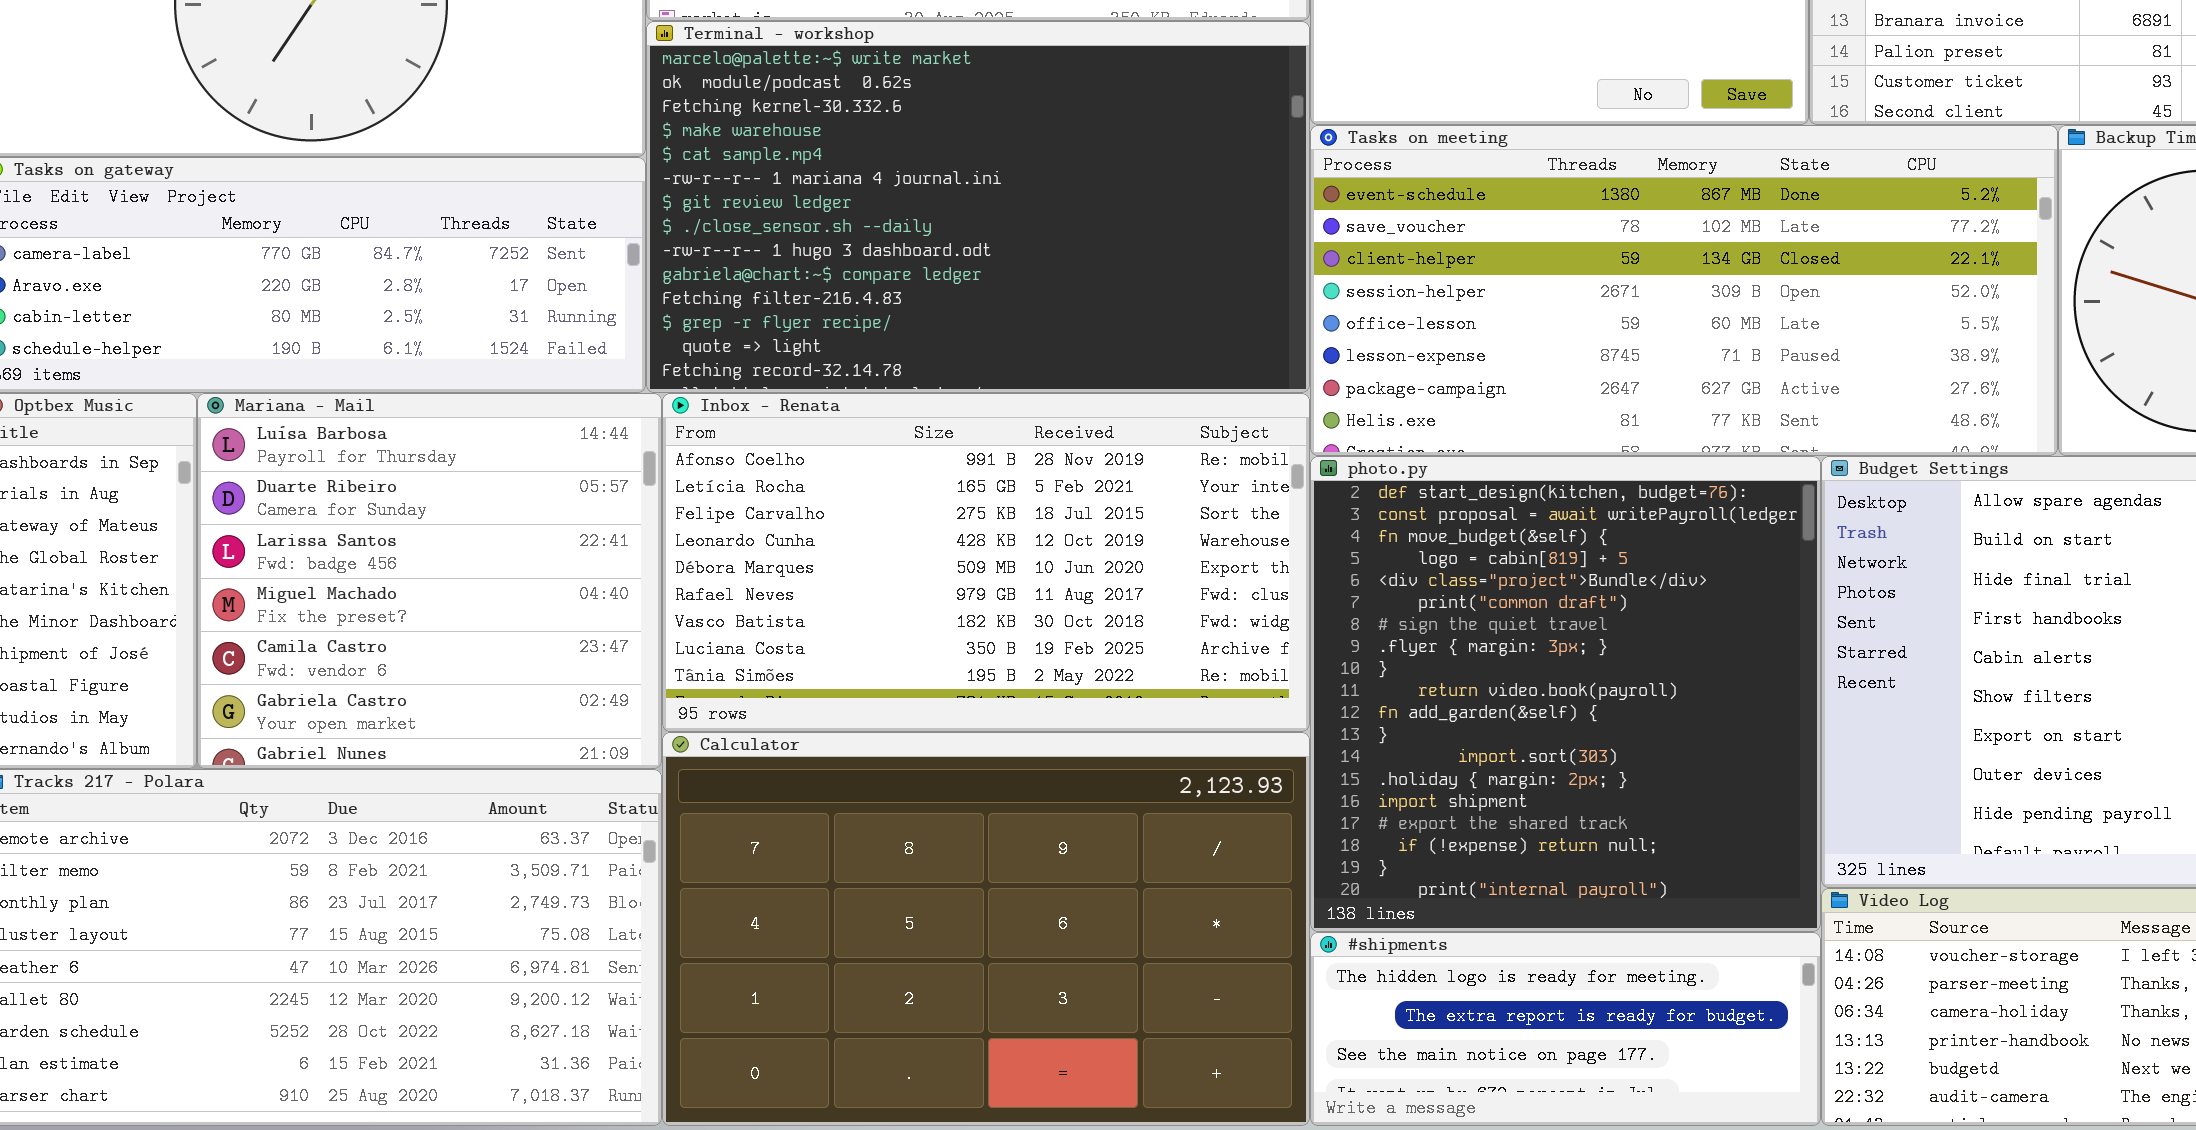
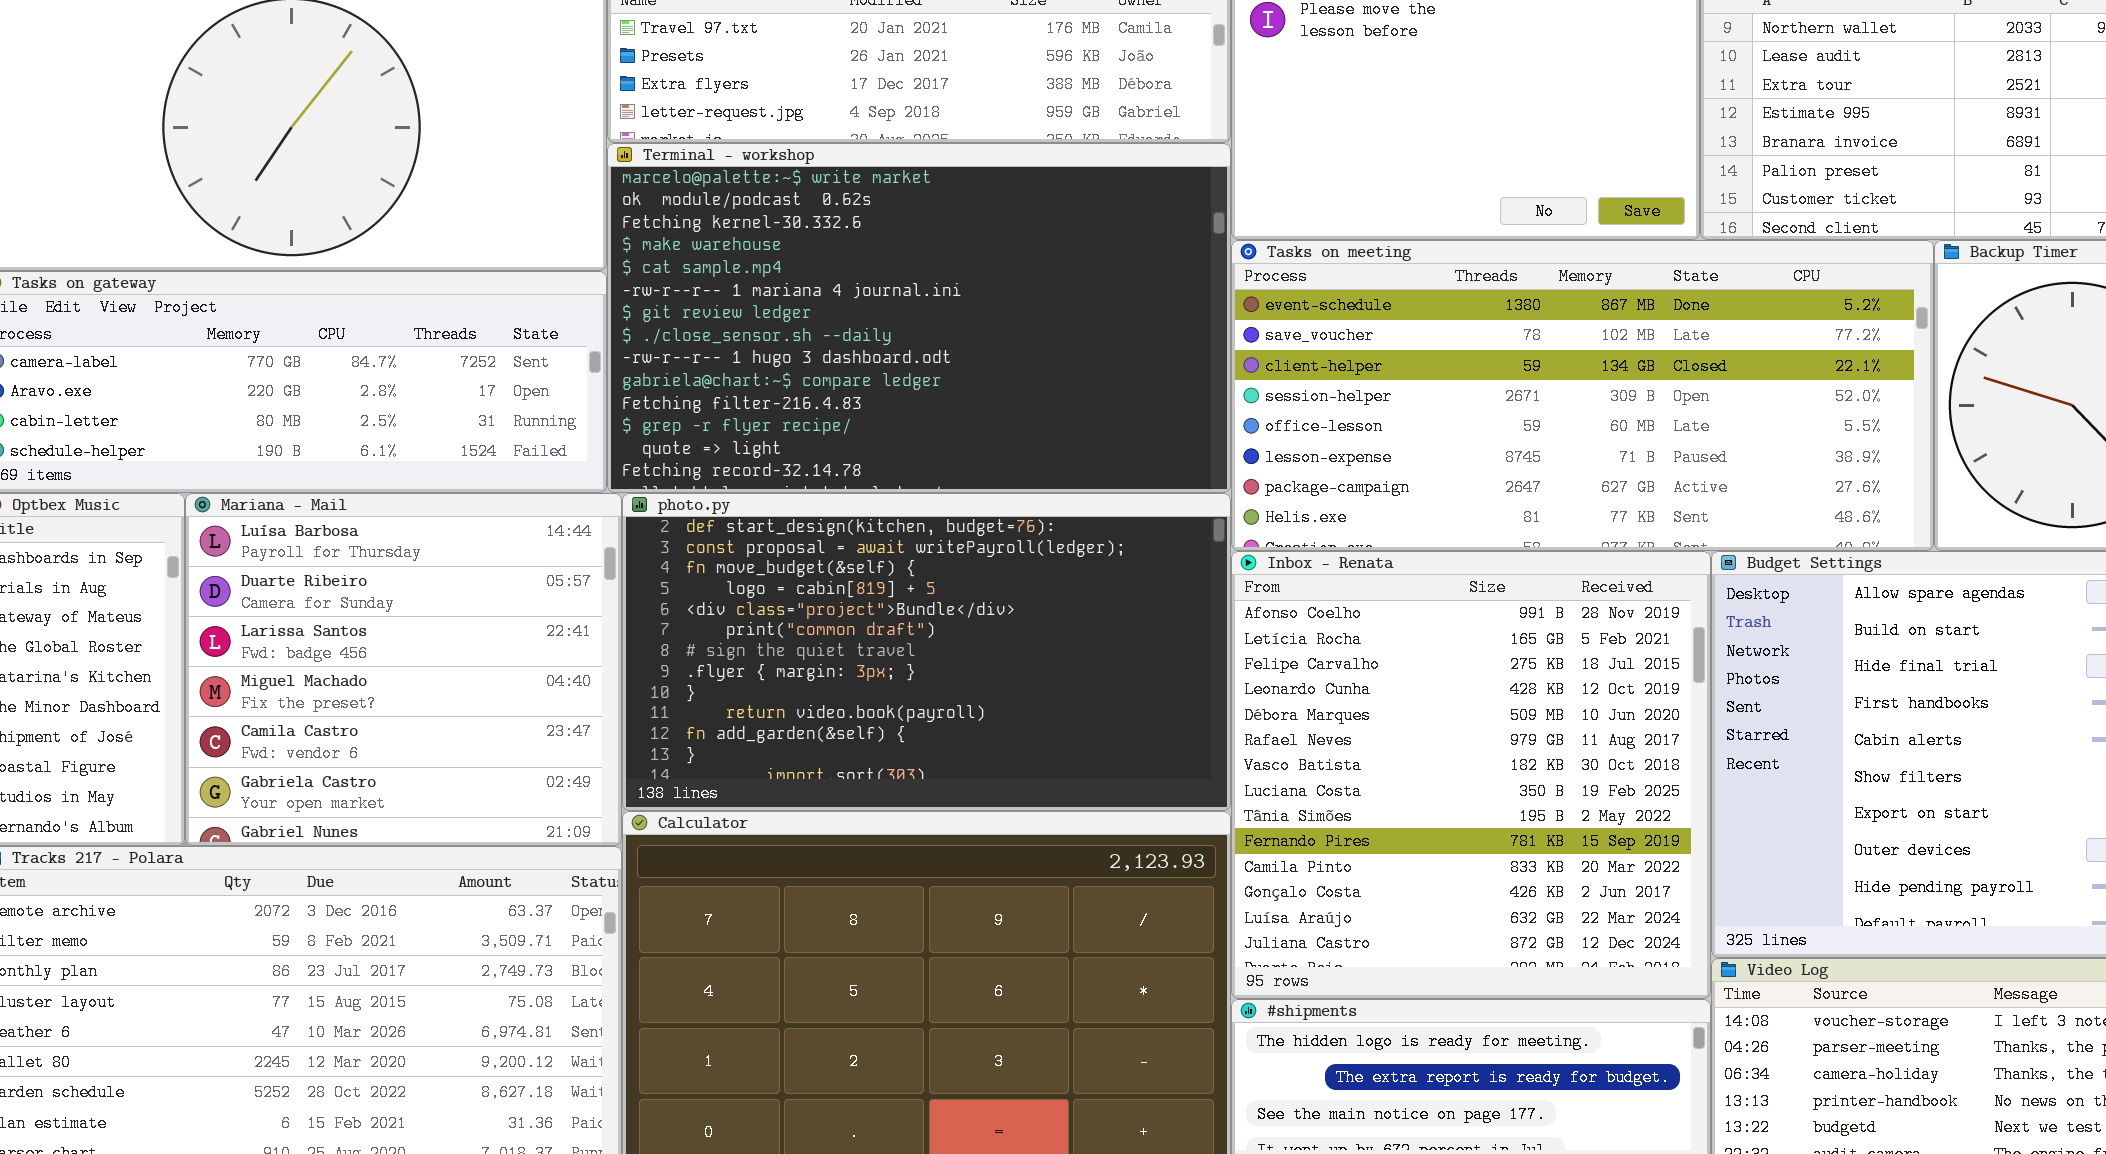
Inbox - Renata: [662,393,1310,732] -> [1231,551,1711,999], moved, resized
photo.py: [1310,456,1821,932] -> [622,493,1231,811], moved, resized

